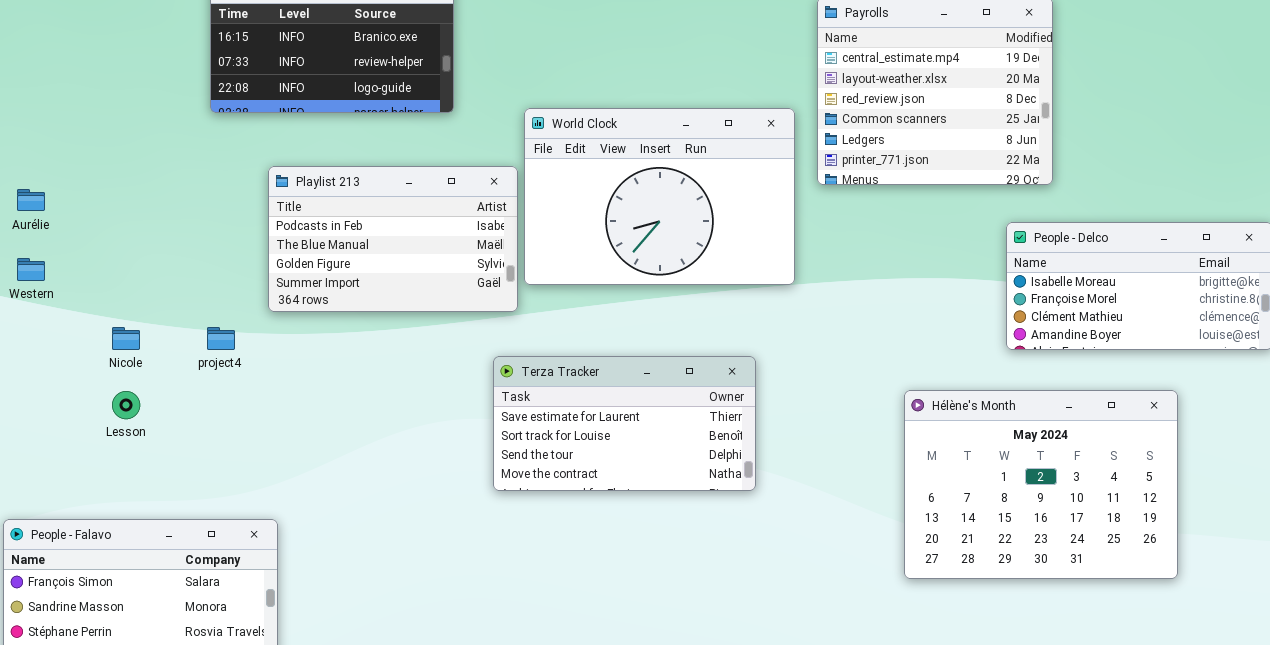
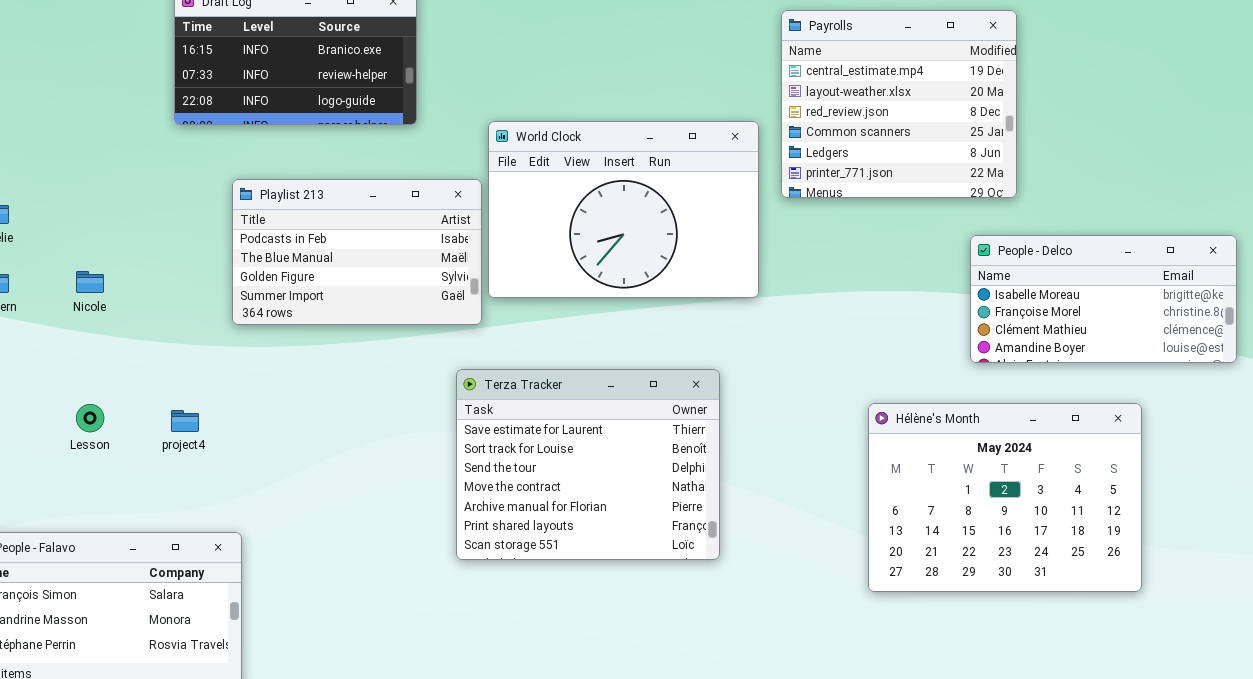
Nicole: [112,327,140,350] -> [76,271,104,293], moved
project4: [207,327,235,350] -> [171,410,199,432], moved
Terza Tracker: [493,356,756,491] -> [456,369,720,560], resized

